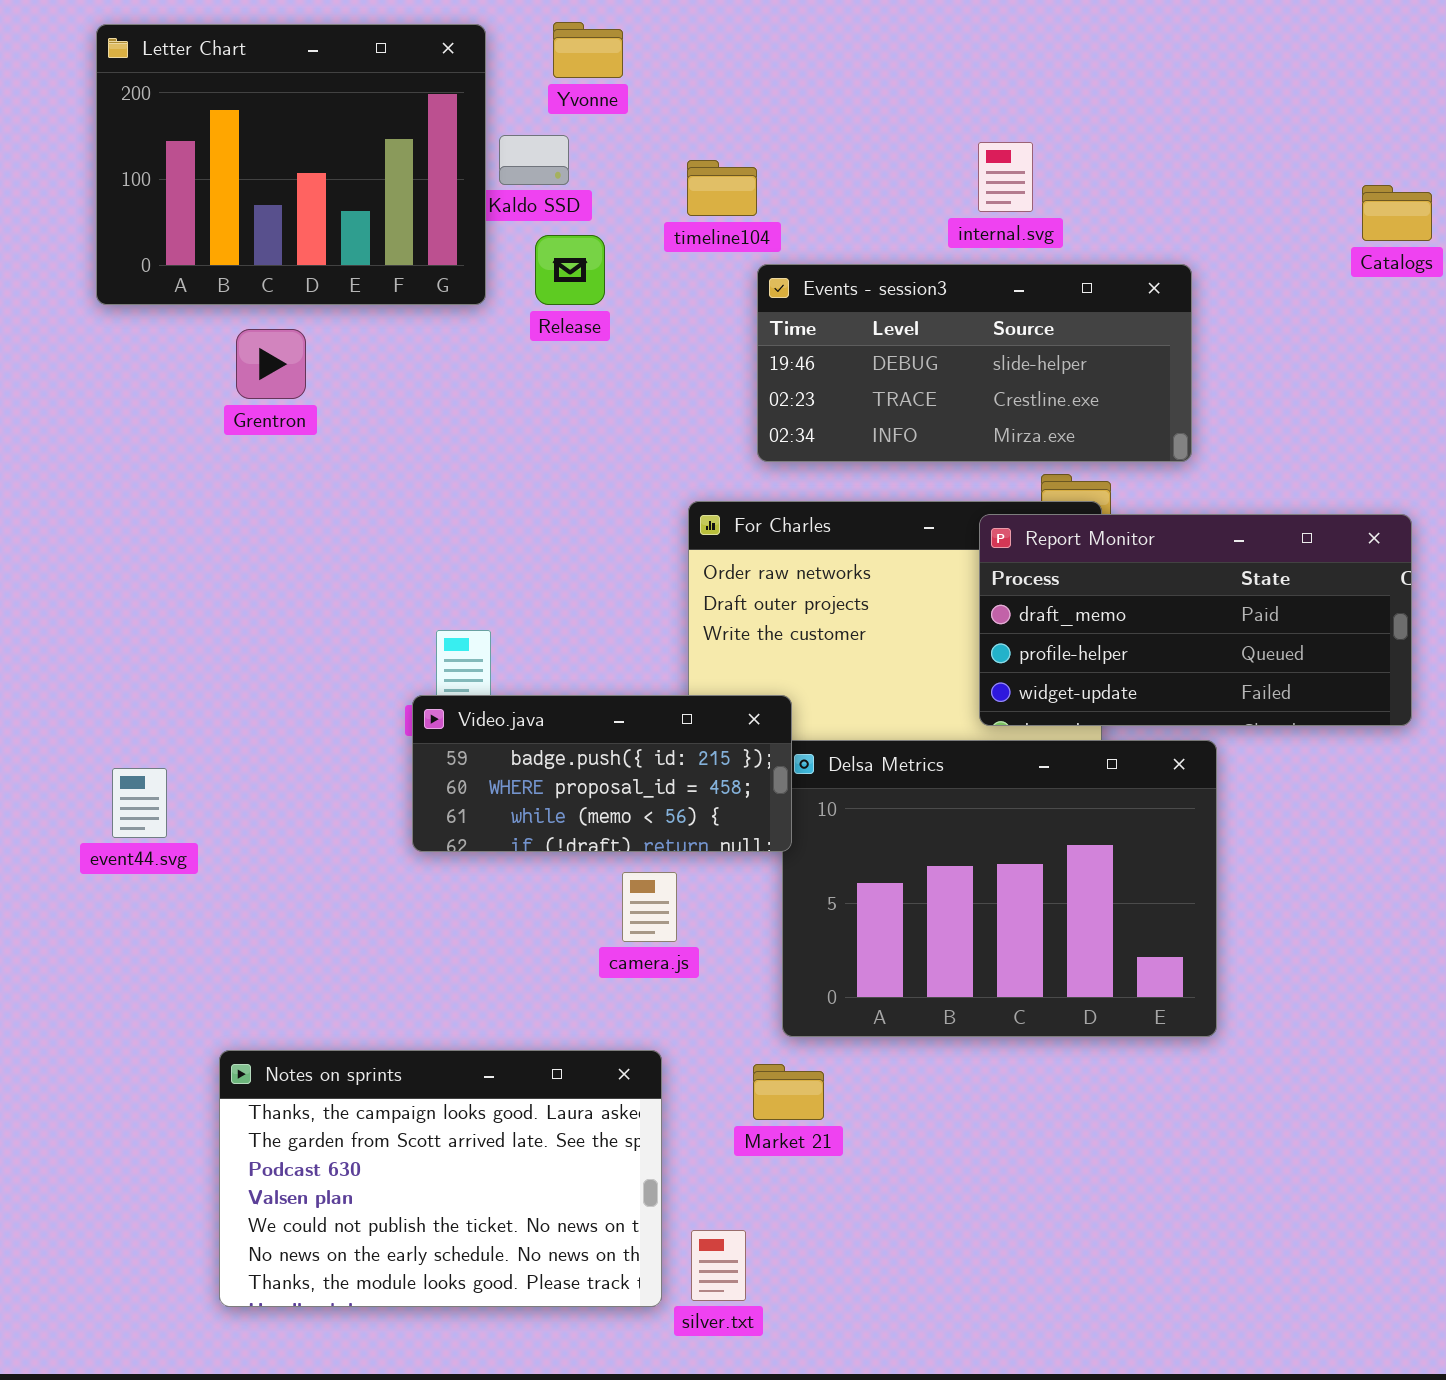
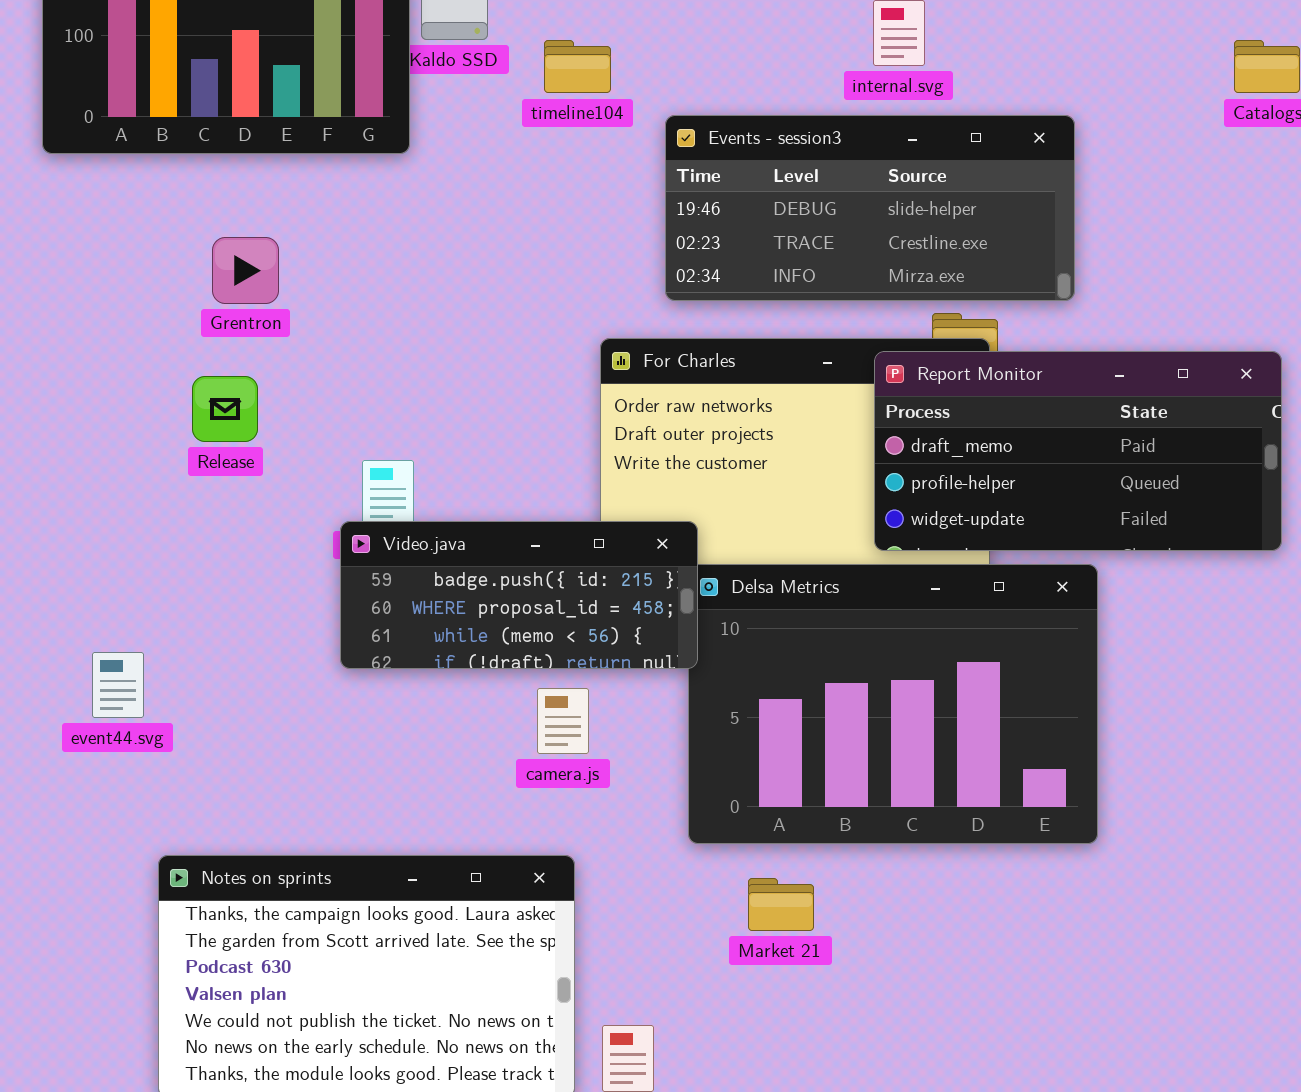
timeline104: [687,160,757,216] -> [544,40,611,93], moved
Release: [535,235,605,305] -> [192,376,258,442], moved
Grentron: [236,329,306,399] -> [212,237,279,304], moved
event44.svg: [112,768,167,838] -> [92,652,144,718], moved
Market 21: [753,1064,824,1120] -> [748,878,814,931], moved

